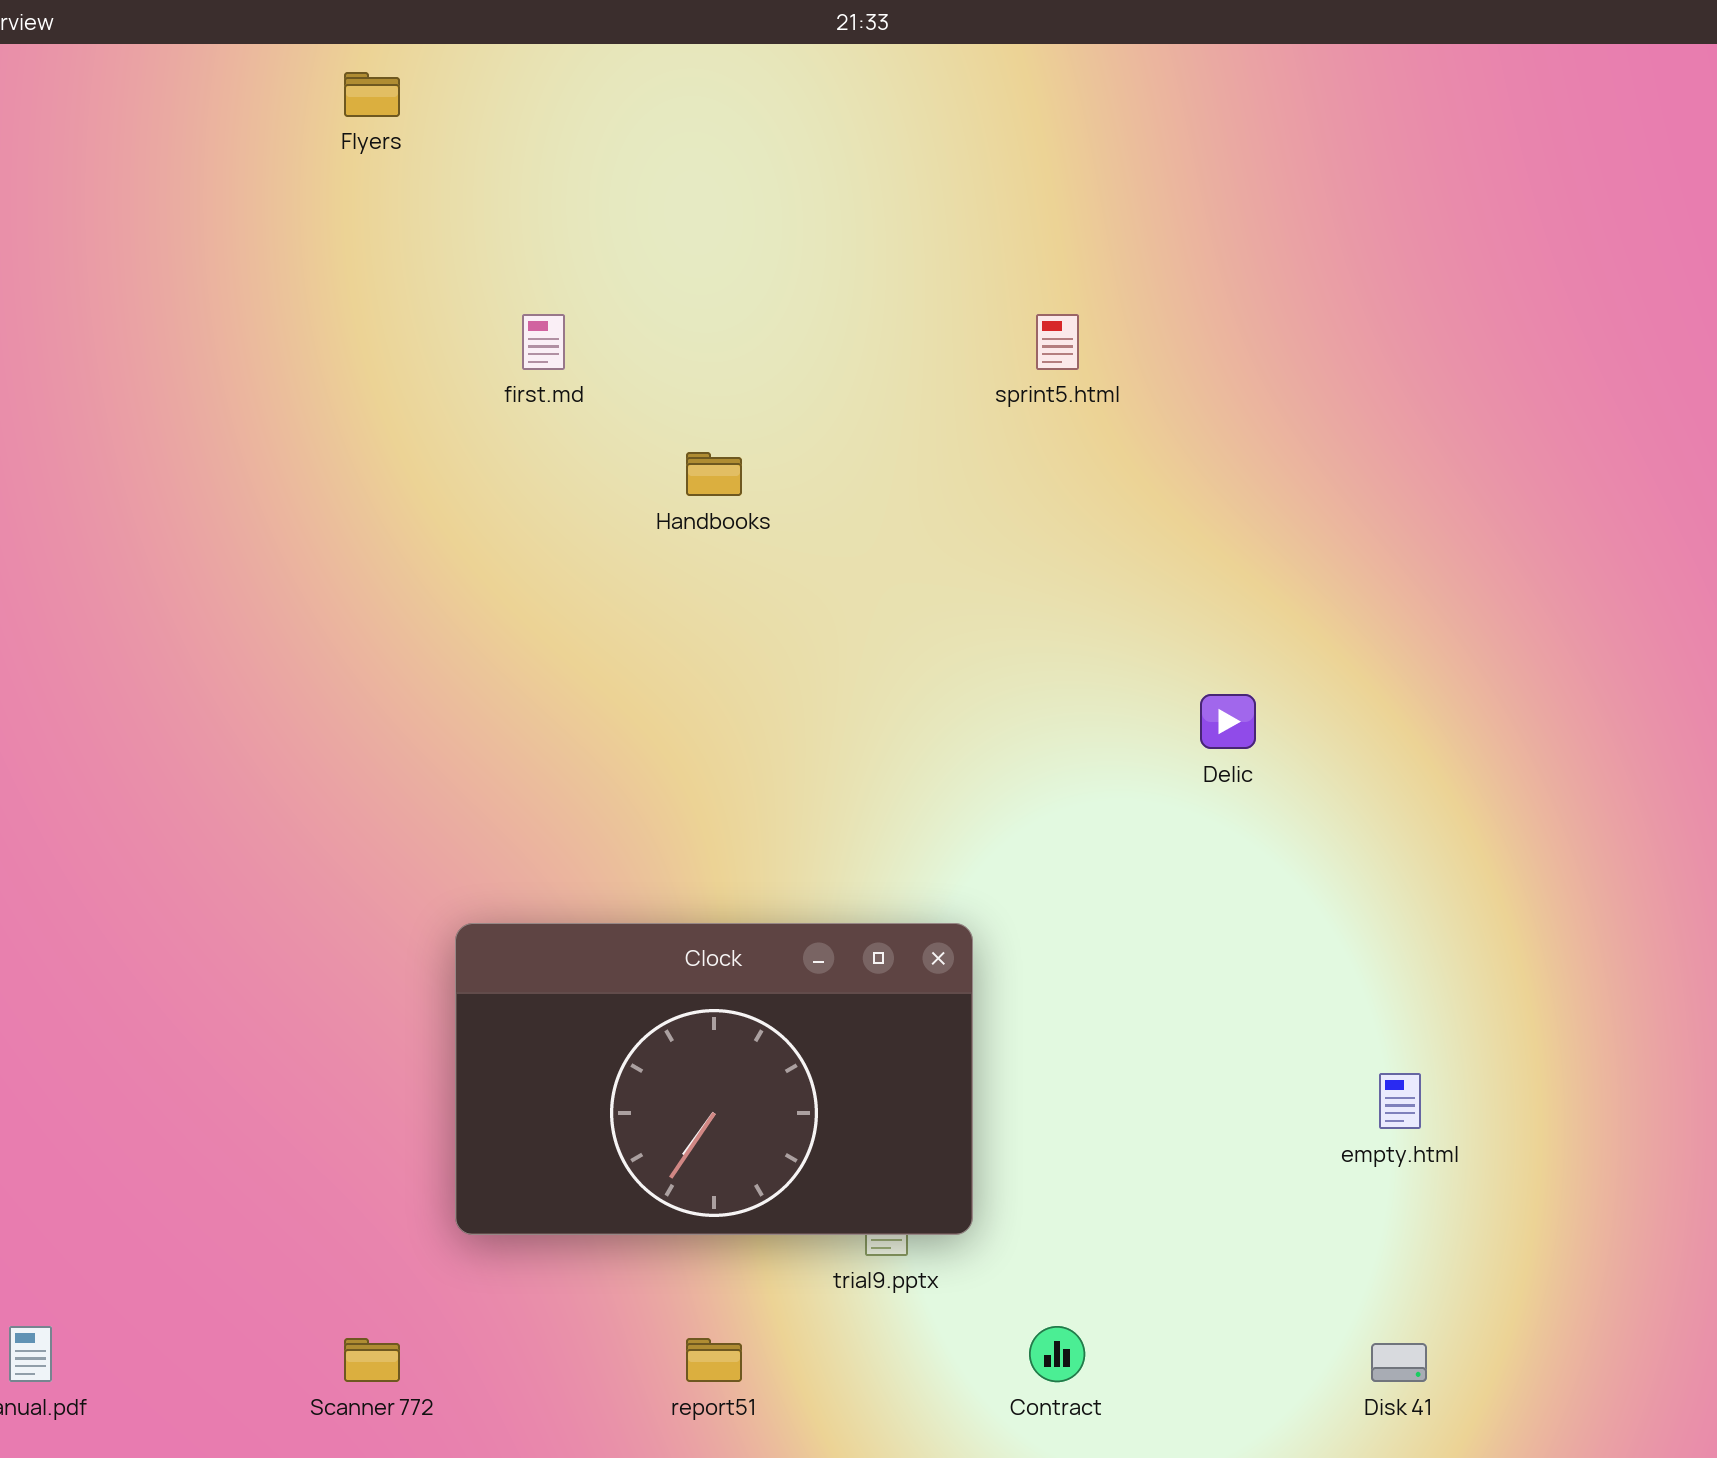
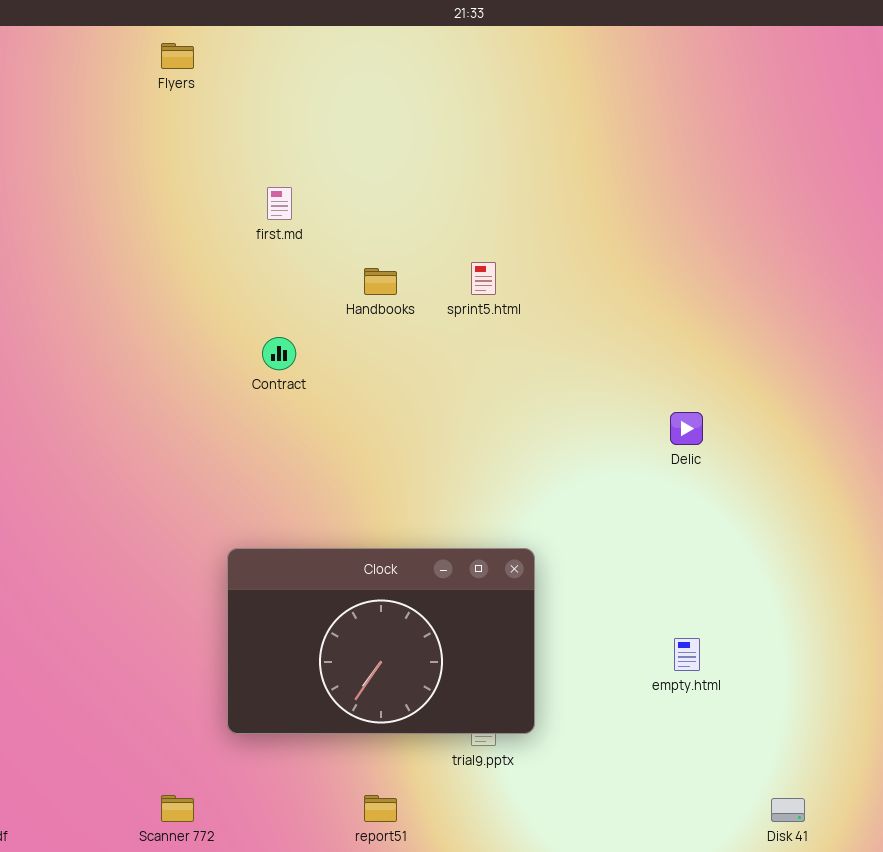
sprint5.html: [1036,314,1079,370] -> [471,262,496,295], moved
empty.html: [1379,1073,1421,1129] -> [674,638,700,671], moved
Contract: [1029,1326,1085,1382] -> [262,337,296,370], moved

